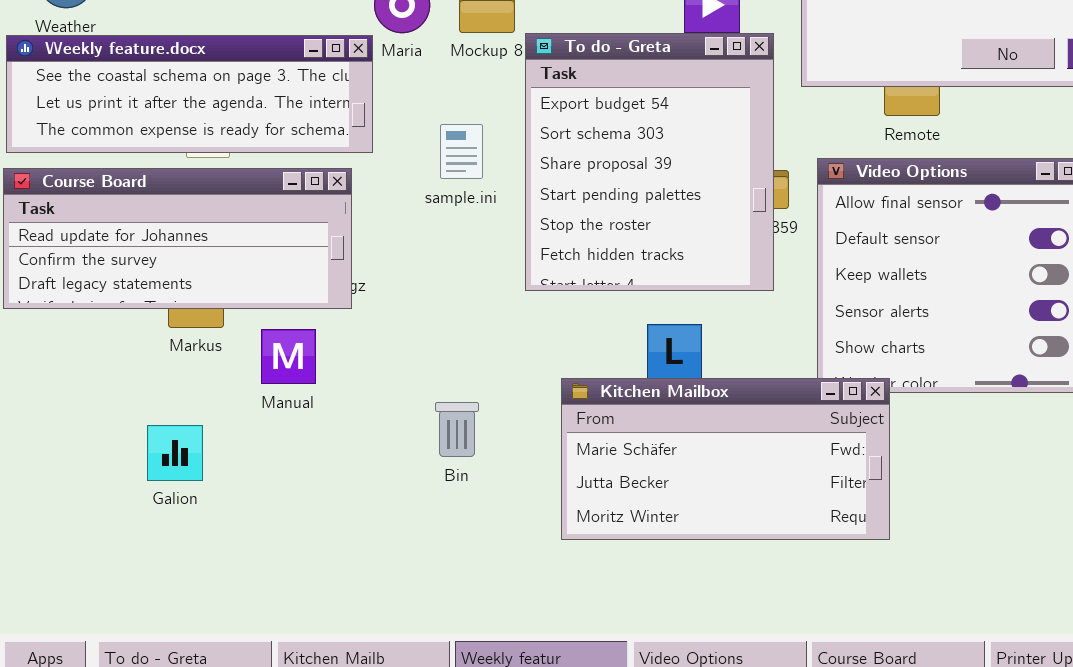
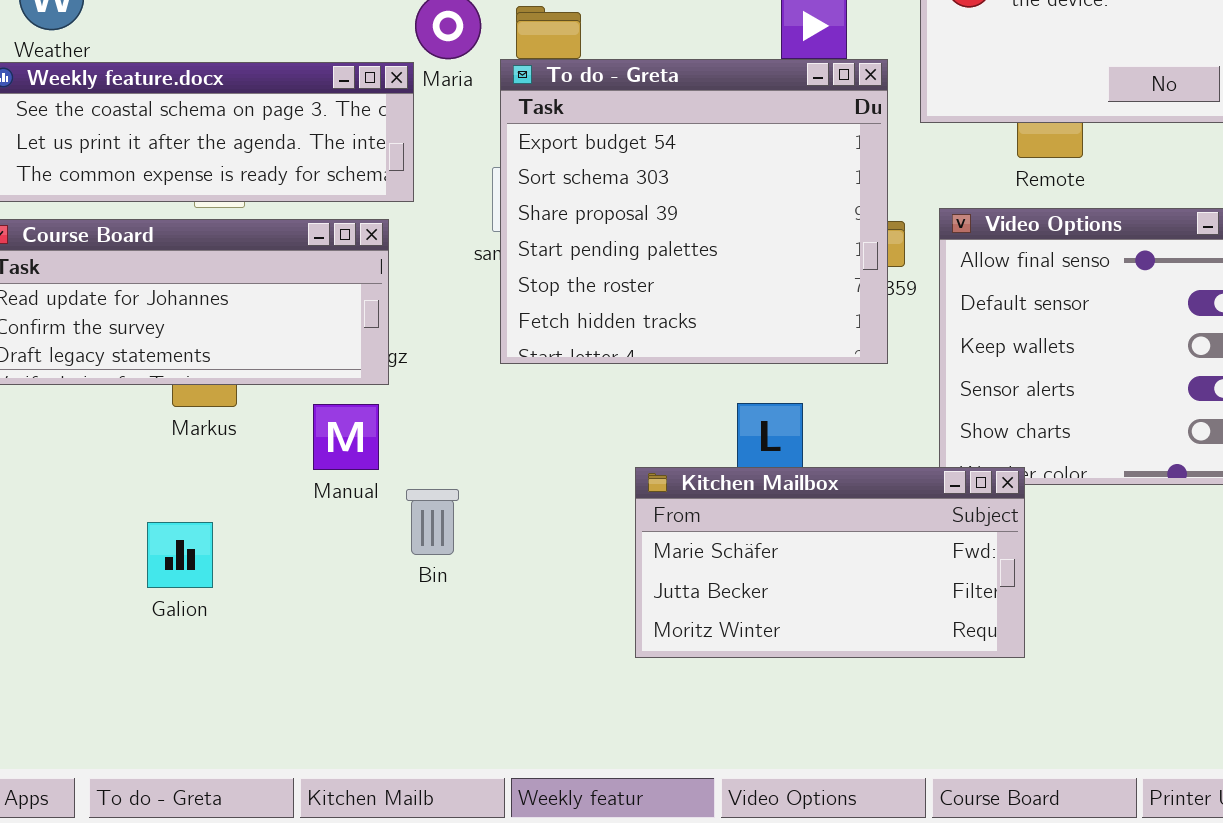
To do - Greta: [525,33,774,291] -> [500,59,888,364], resized
Manual: [261,329,316,384] -> [313,404,379,470], moved
Bin: [435,402,479,457] -> [406,489,459,555], moved

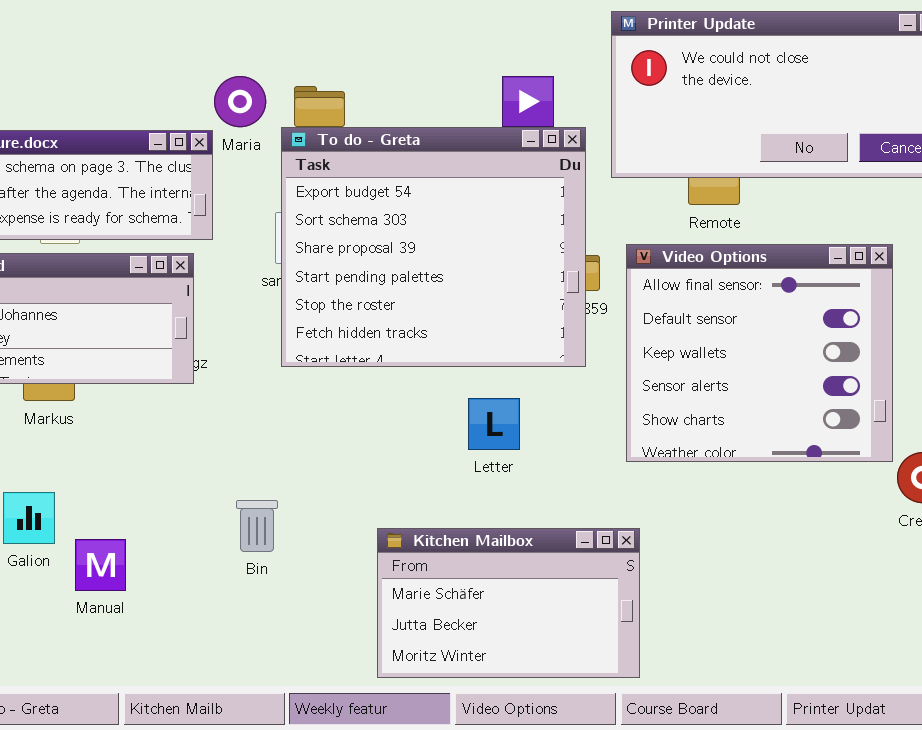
Manual: [313,404,379,470] -> [75,539,126,591], moved
Kitchen Mailbox: [635,467,1025,658] -> [377,528,640,678], moved, resized
Bin: [406,489,459,555] -> [236,500,278,552], moved

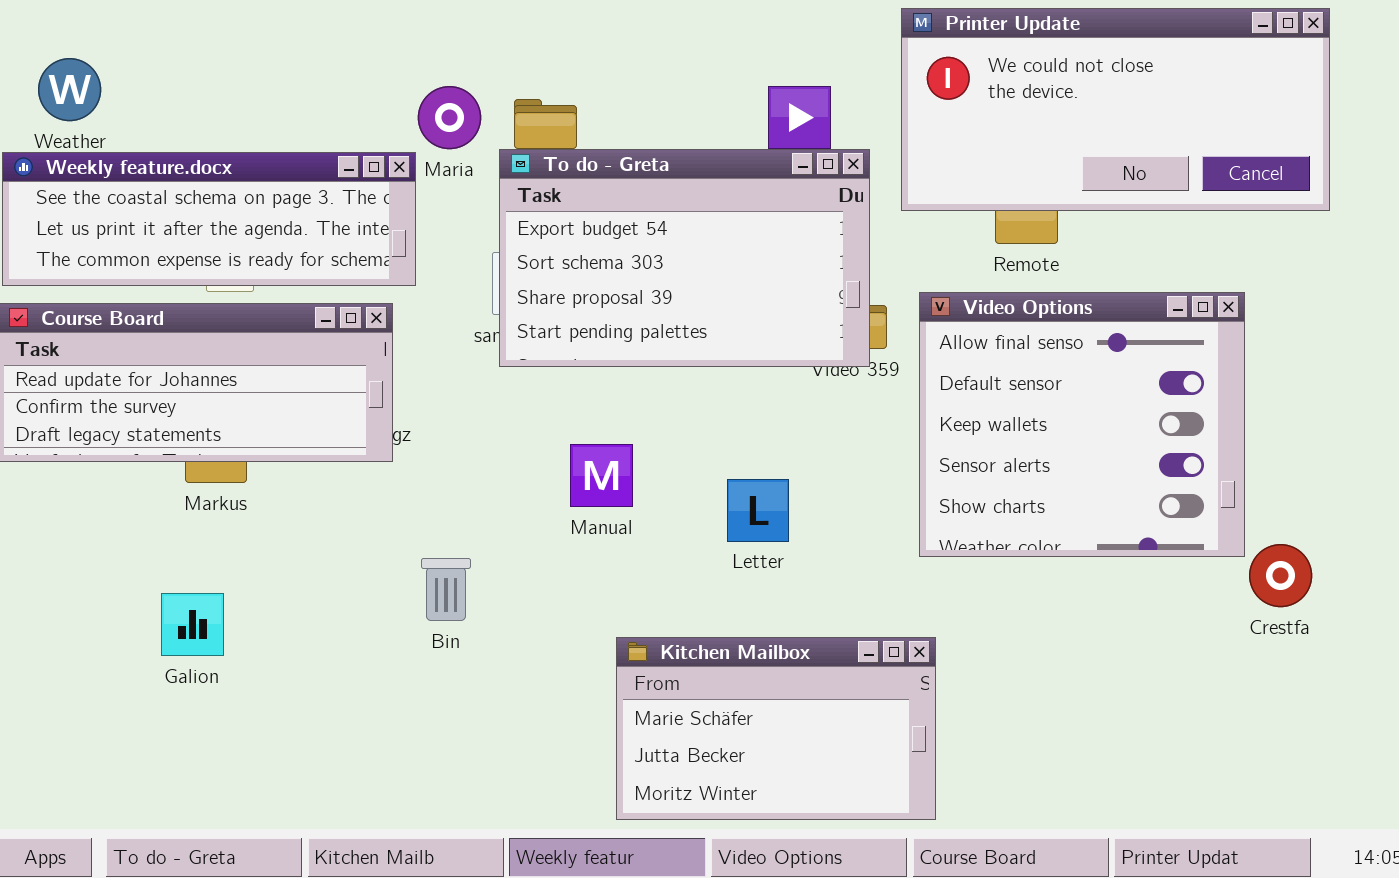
To do - Greta: [281,127,586,367] -> [499,149,870,367], resized
Bin: [236,500,278,552] -> [421,558,471,621], moved
Manual: [75,539,126,591] -> [570,444,633,507], moved

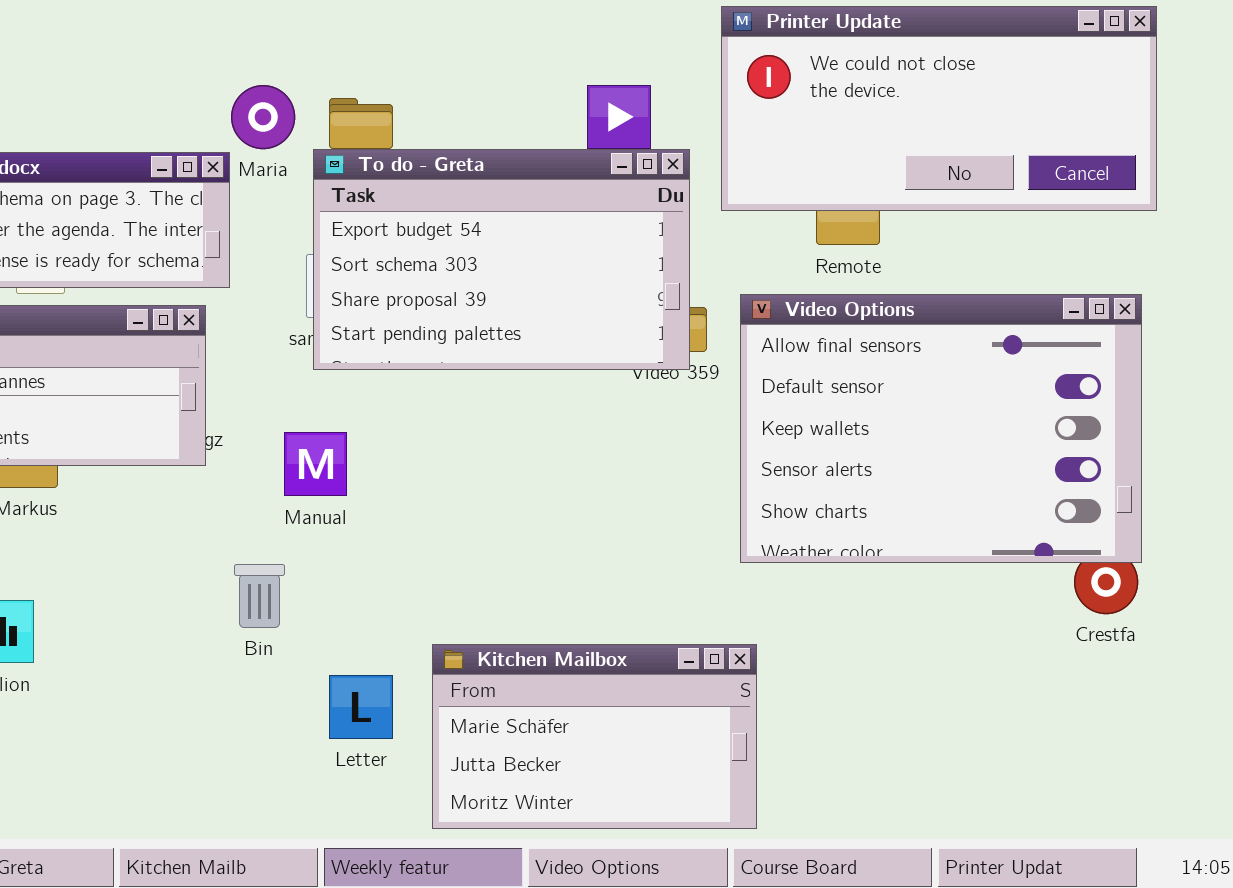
Video Options: [919,292,1245,557] -> [740,294,1142,563], resized
Manual: [570,444,633,507] -> [284,432,347,496], moved
Letter: [727,479,789,542] -> [329,675,393,739], moved

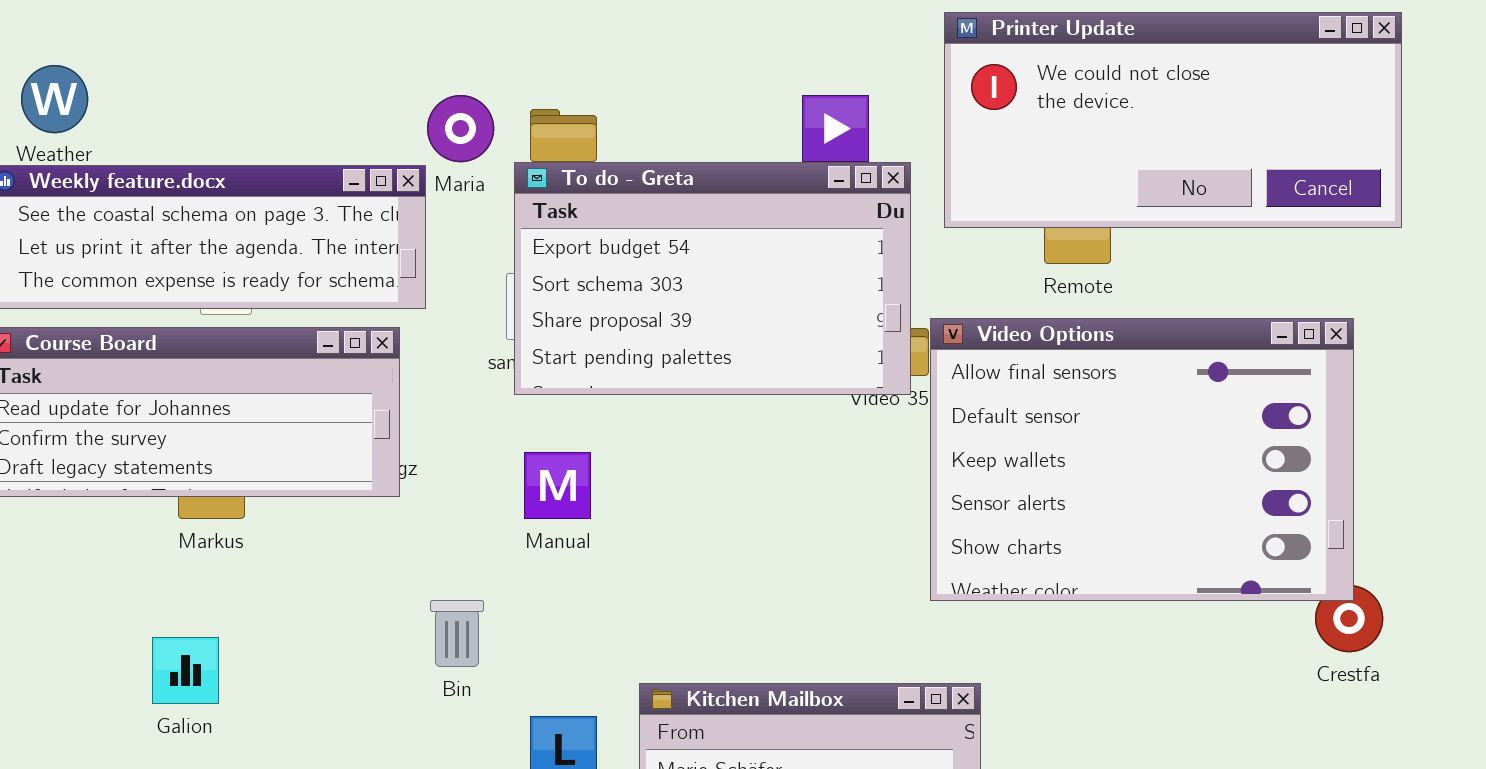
Video Options: [740,294,1142,563] -> [930,318,1354,601], moved
Manual: [284,432,347,496] -> [524,452,591,519], moved

